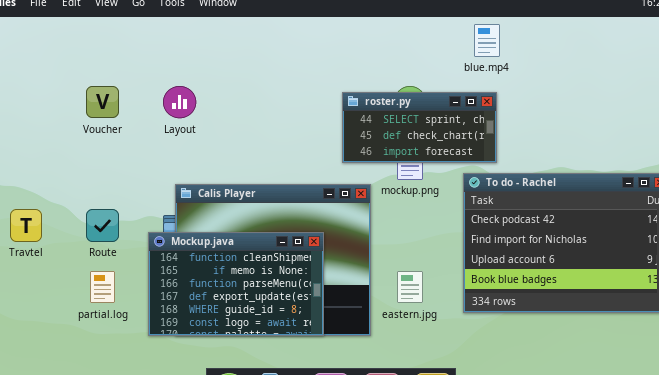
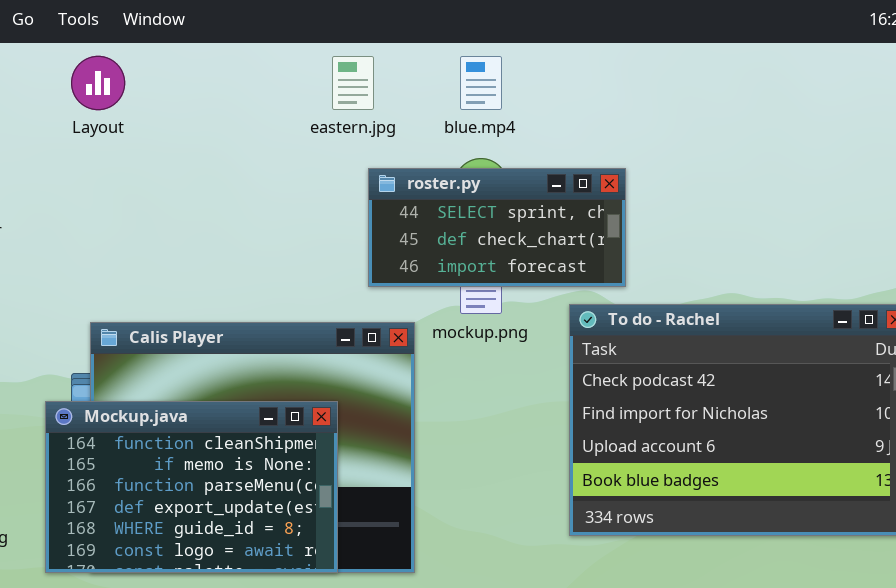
blue.mp4: [474,24,500,57] -> [460,56,502,110], moved
Layout: [163,86,196,118] -> [71,56,125,110], moved
eastern.jpg: [397,271,423,303] -> [332,56,374,110], moved

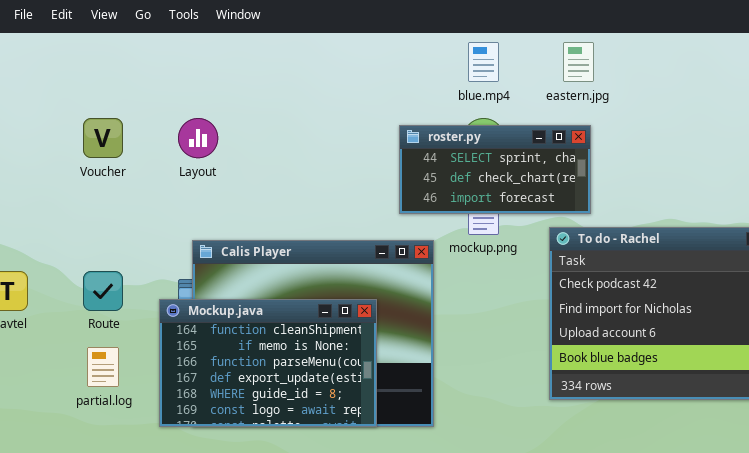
Layout: [71,56,125,110] -> [178,118,218,158], moved
eastern.jpg: [332,56,374,110] -> [563,42,594,82], moved

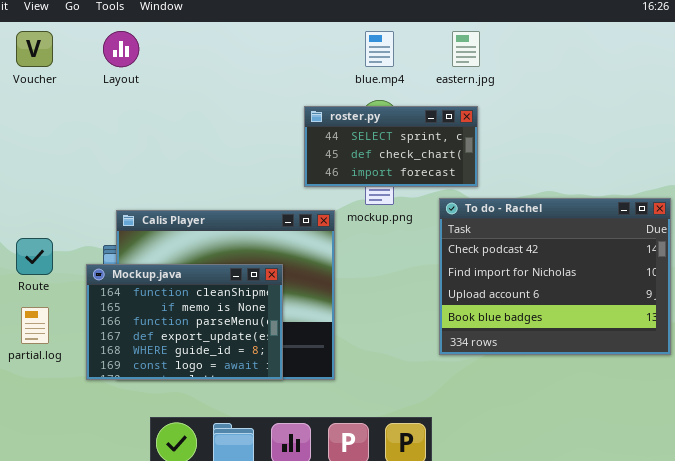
Voucher: [83,118,123,158] -> [16,31,53,67], moved
Layout: [178,118,218,158] -> [103,31,139,67], moved

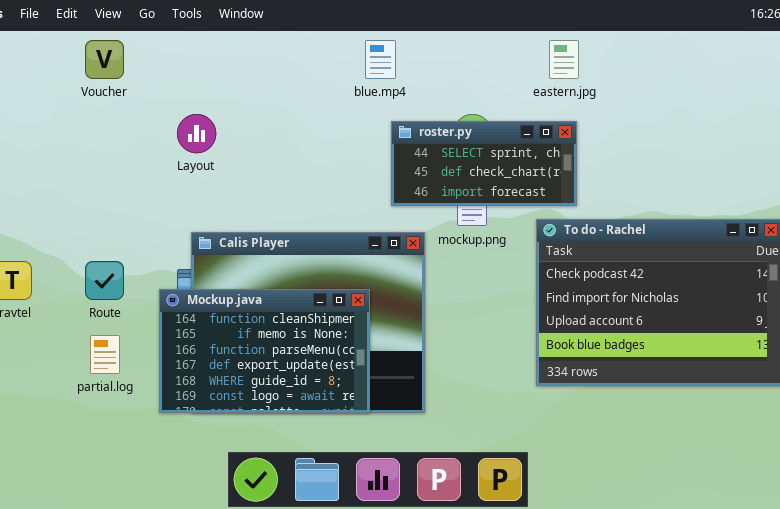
Layout: [103,31,139,67] -> [177,114,216,153], moved
blue.mp4: [365,31,394,67] -> [365,40,396,79], moved

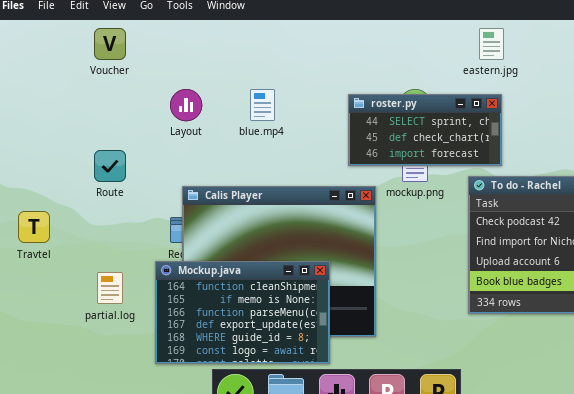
blue.mp4: [365,40,396,79] -> [250,89,275,121], moved
Route: [85,261,124,300] -> [94,150,126,182], moved
Mockup.java: [159,289,370,413] -> [155,261,330,364], moved

